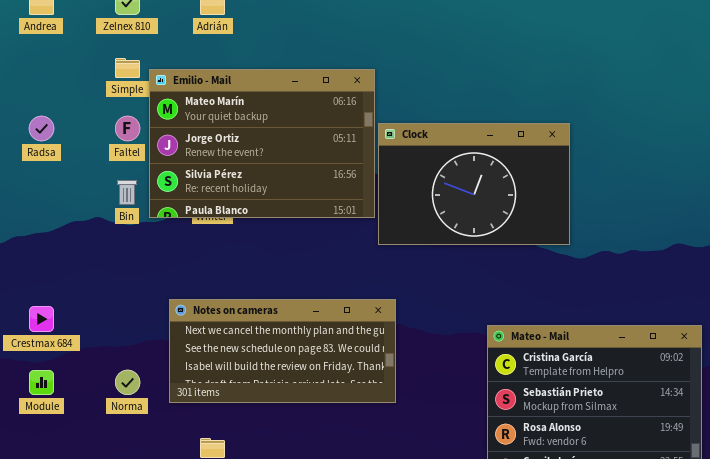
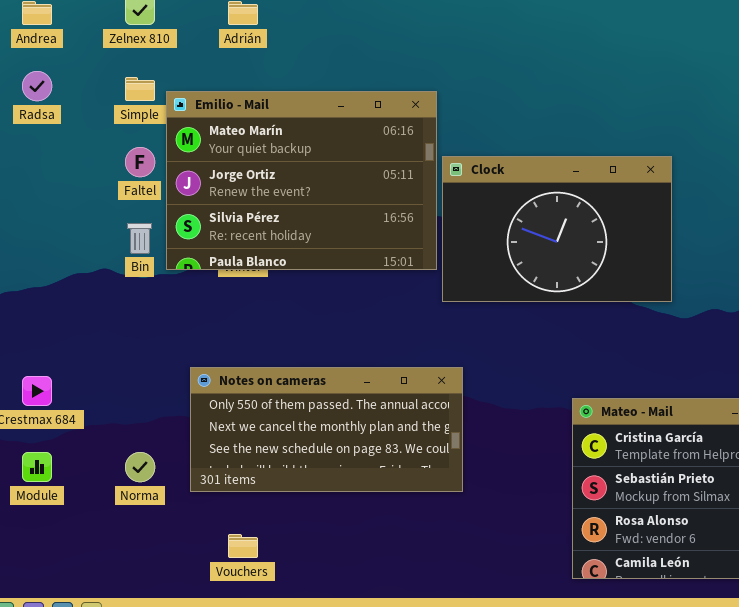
Radsa: [29,116,54,141] -> [22,71,52,101], moved
Notes on cameras: [169,299,396,403] -> [190,367,463,492], scrolled up 1 row

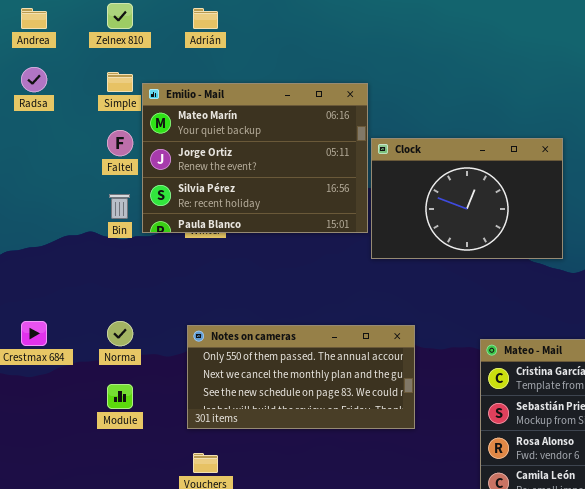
Notes on cameras: [190,367,463,492] -> [187,325,415,429], moved
Module: [22,452,52,482] -> [107,384,133,409], moved
Norma: [125,452,155,482] -> [107,321,133,346], moved

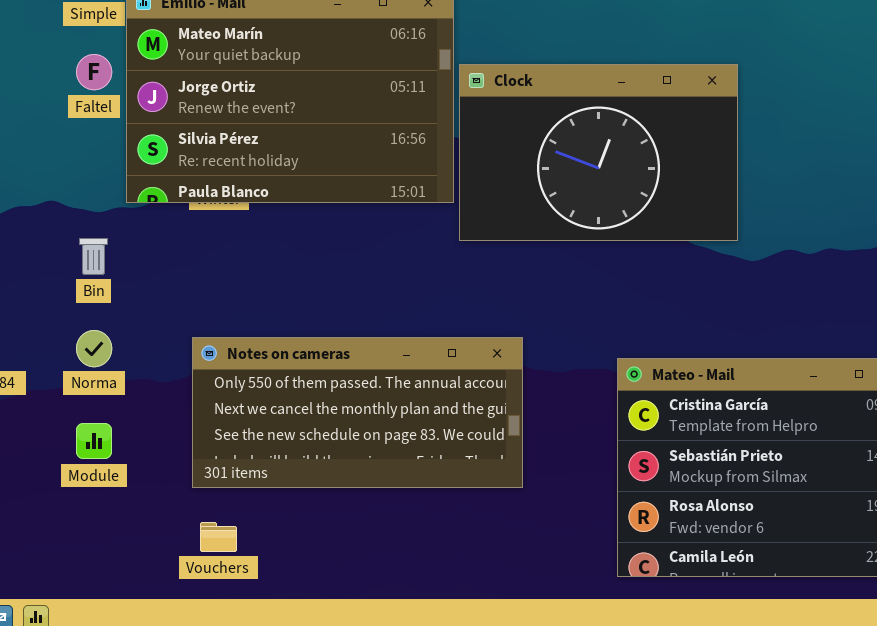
Bin: [109,194,130,219] -> [79,238,108,275], moved

